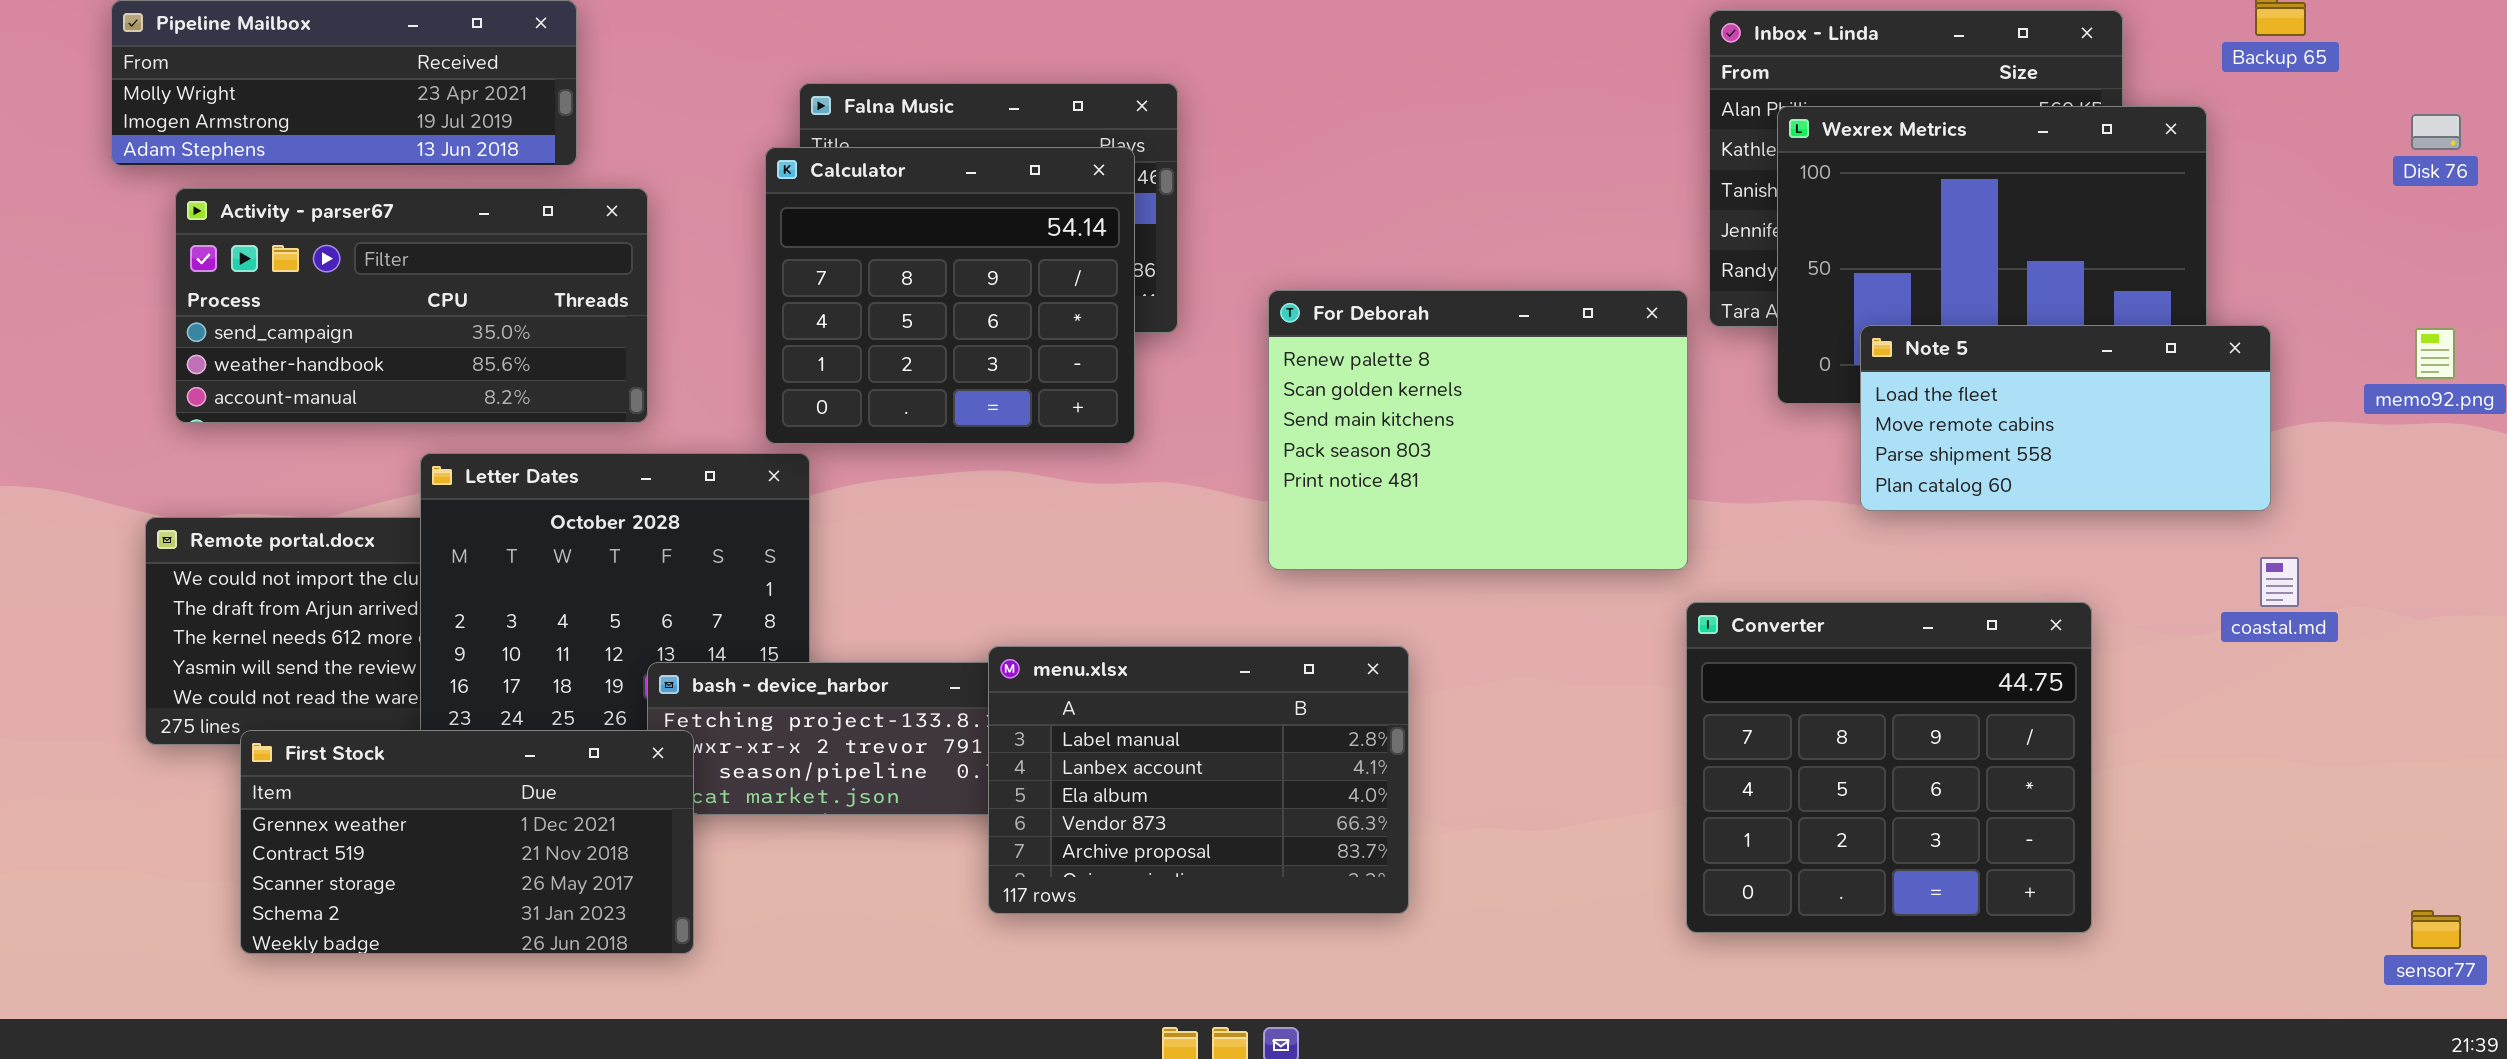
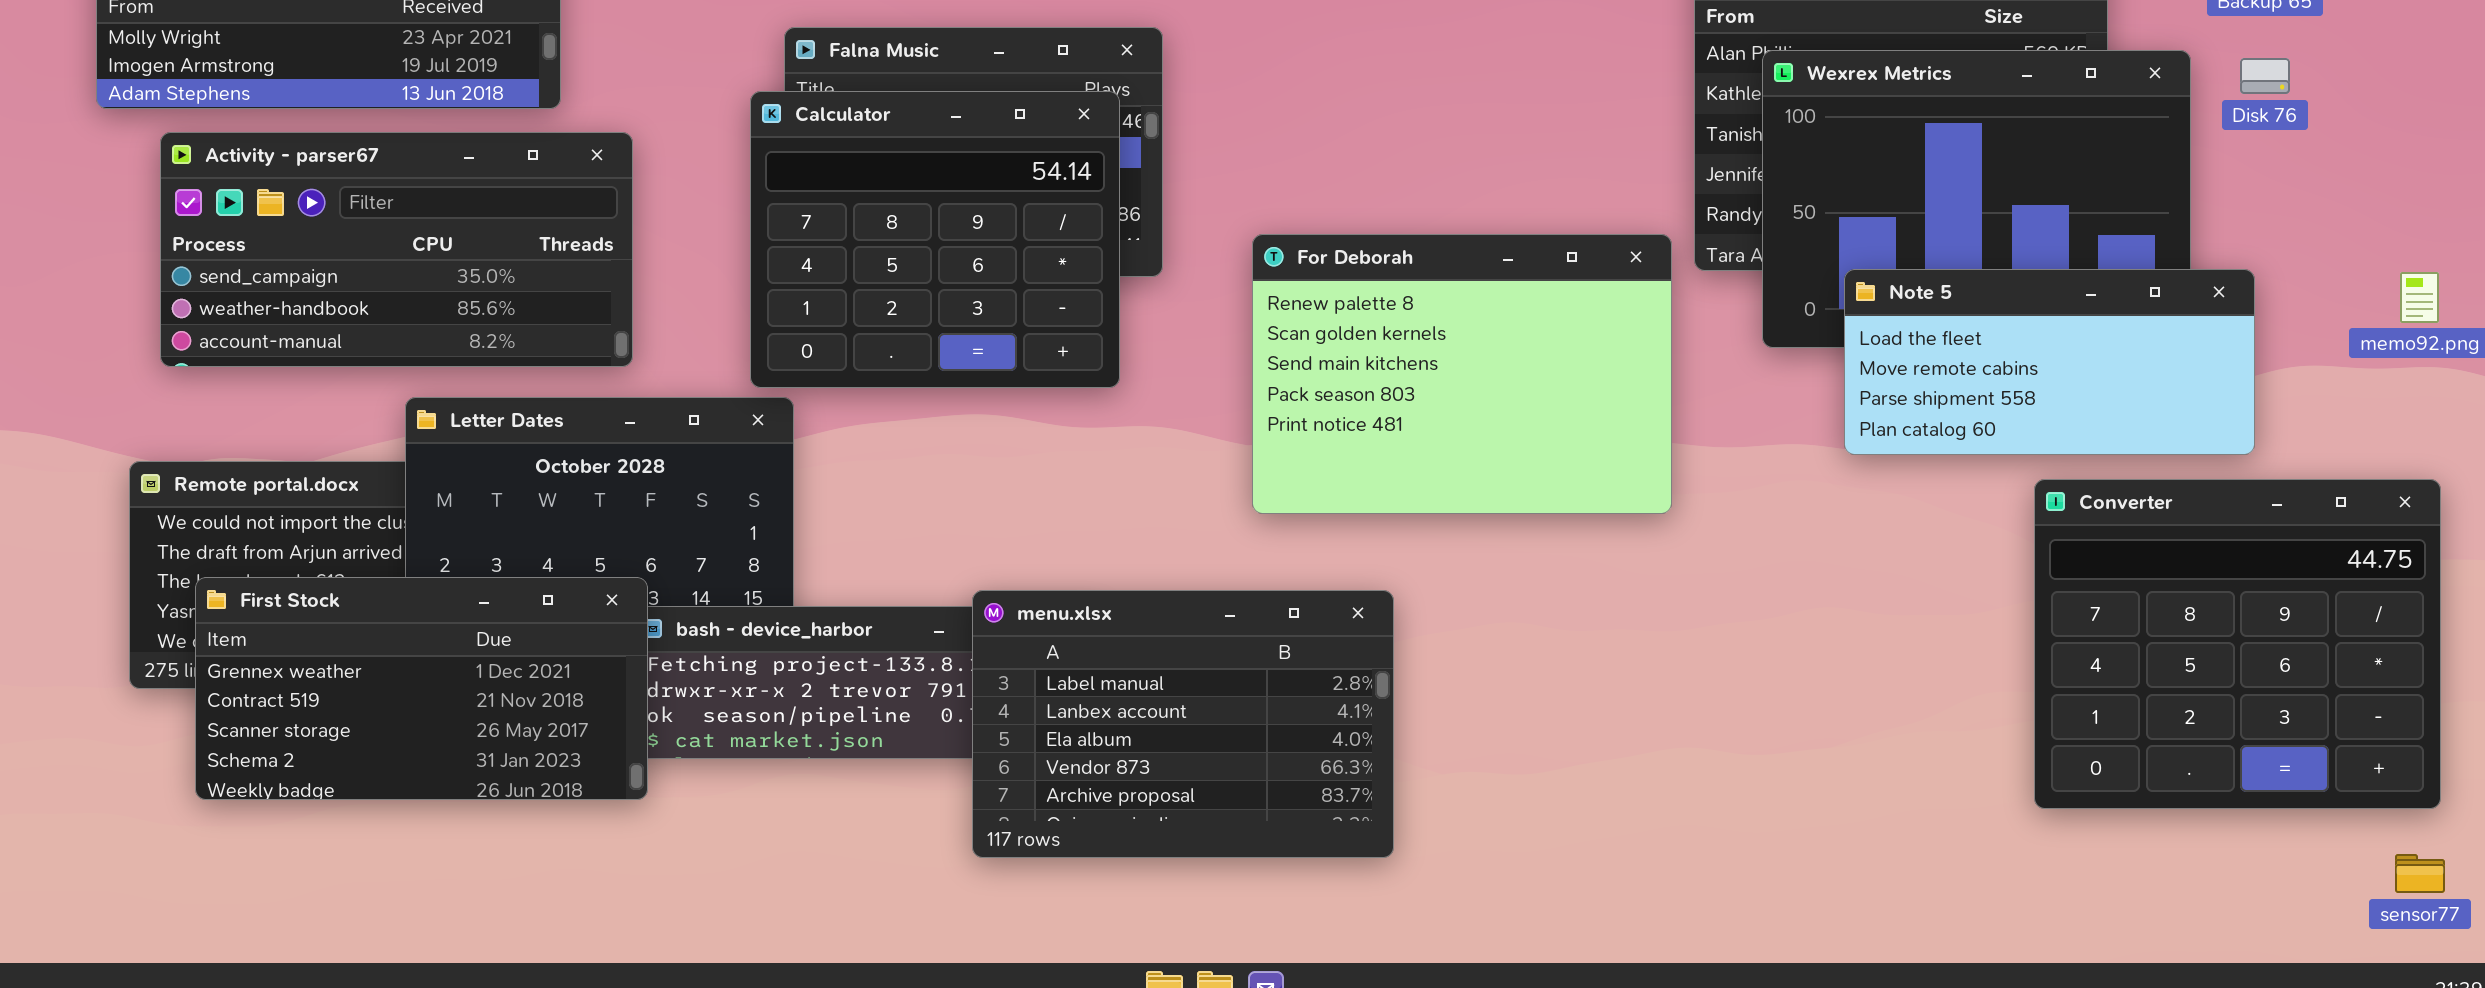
Disk 76: [2411,114,2461,150] -> [2240,58,2290,94], moved
Converter: [1686,602,2092,933] -> [2034,479,2441,809], moved
First Stock: [240,730,694,954] -> [195,577,648,800], moved

